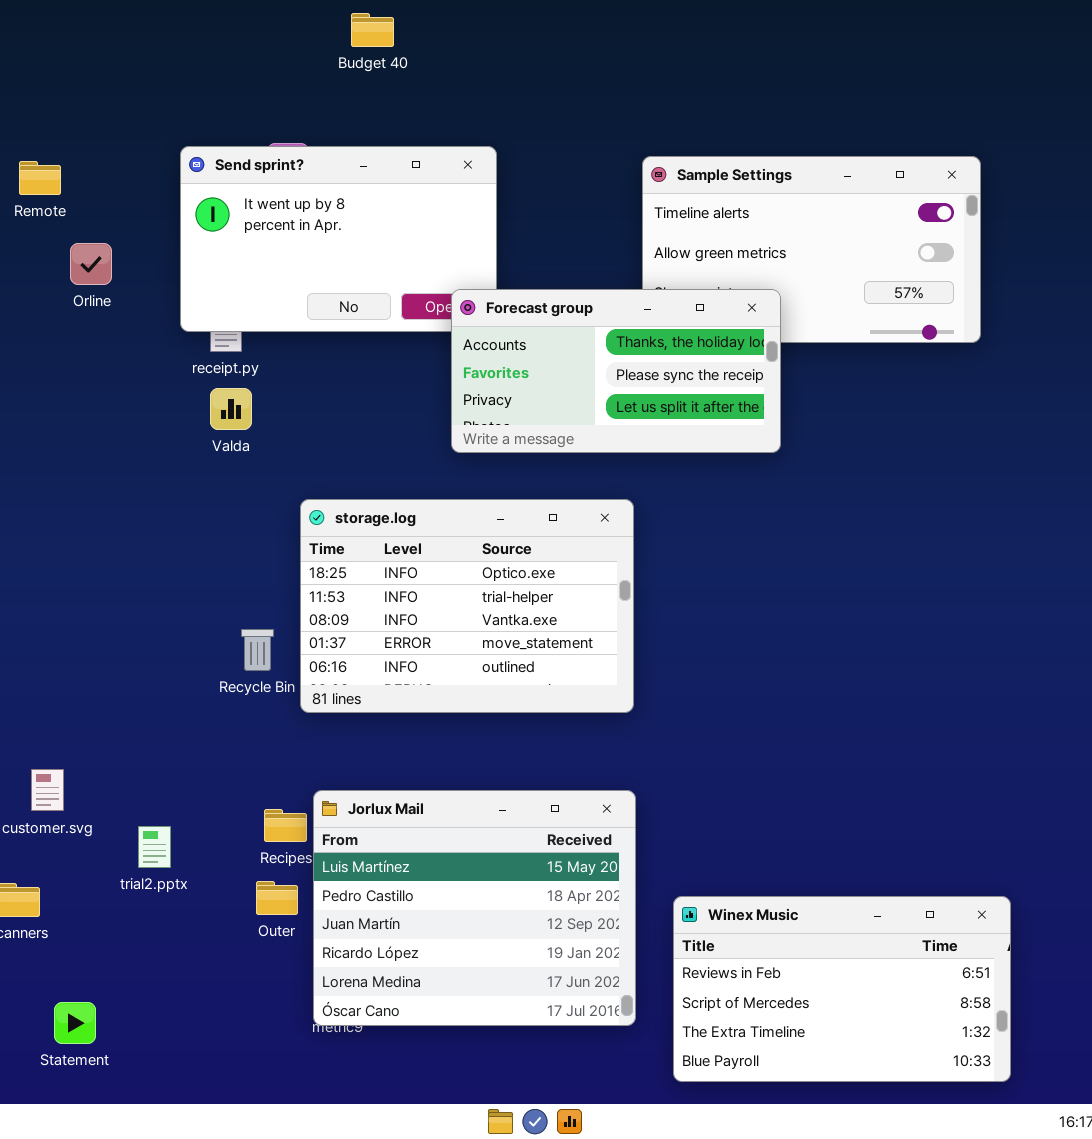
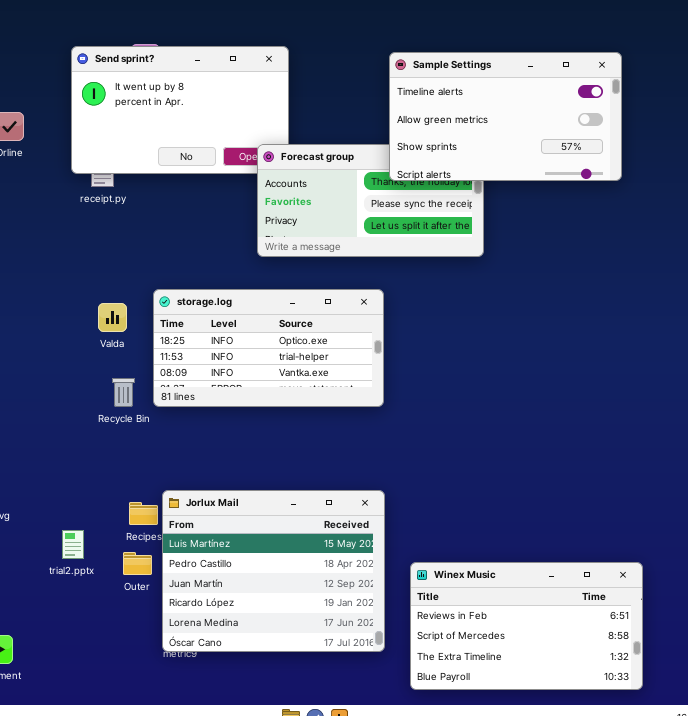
Sample Settings: [642,156,981,343] -> [389,52,622,181], raised
Valda: [210,388,252,430] -> [98,303,127,332], moved
storage.log: [300,499,634,713] -> [153,289,384,407], resized
trial2.pptx: [138,826,171,868] -> [62,530,84,559], moved

